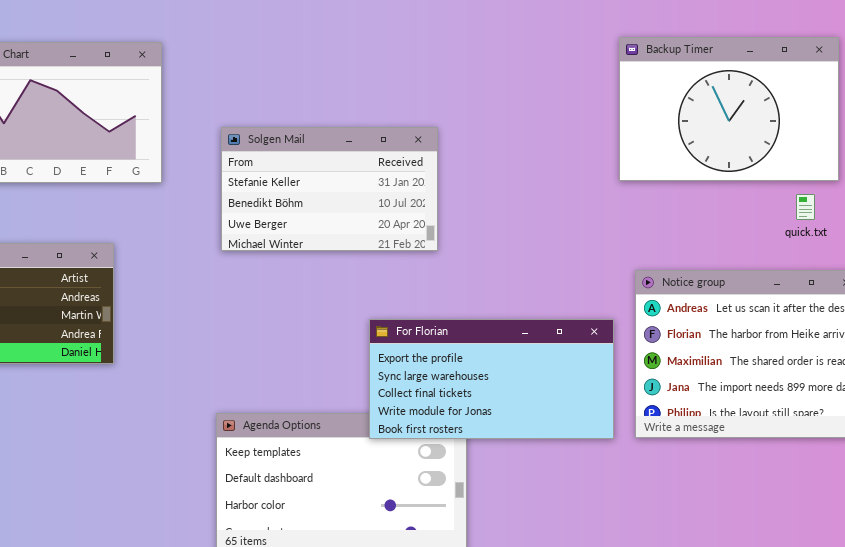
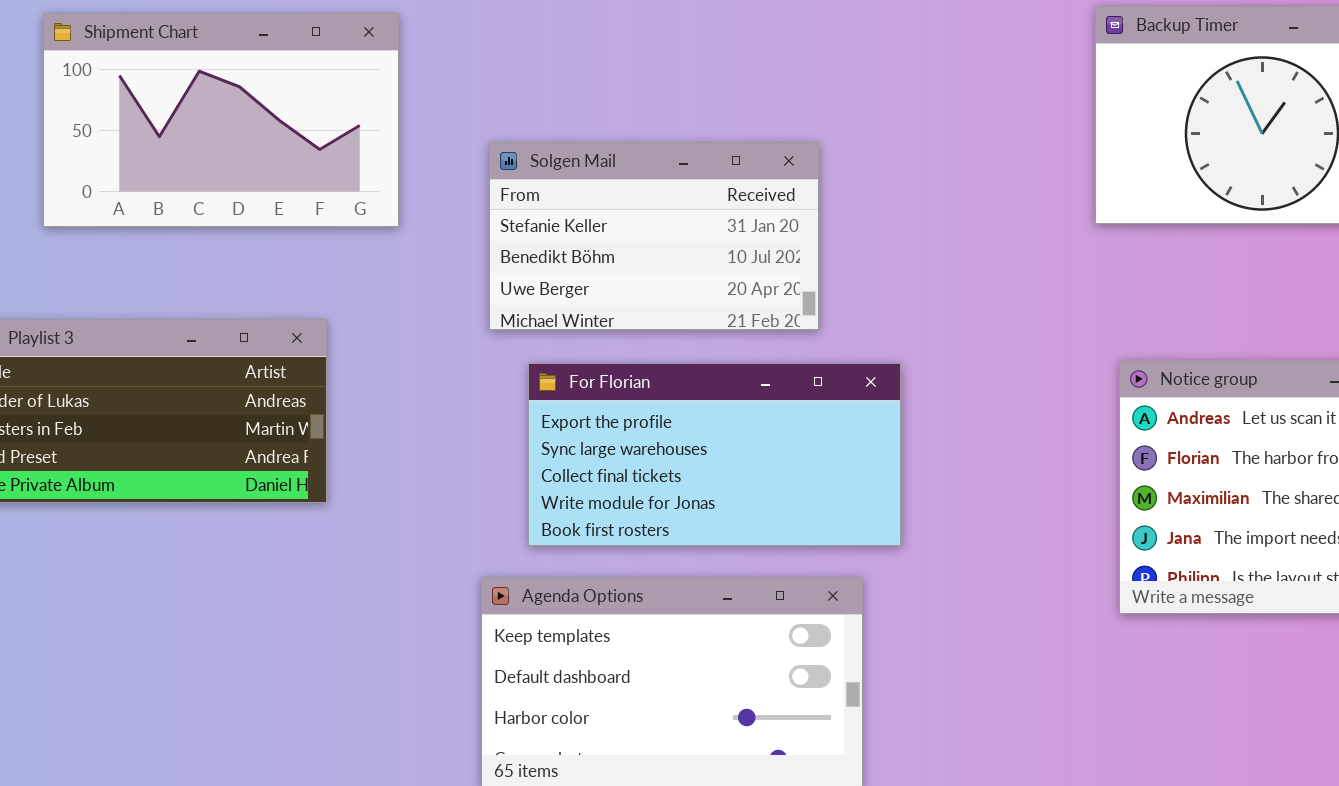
For Florian: [369,319,614,439] -> [528,363,901,546], moved

